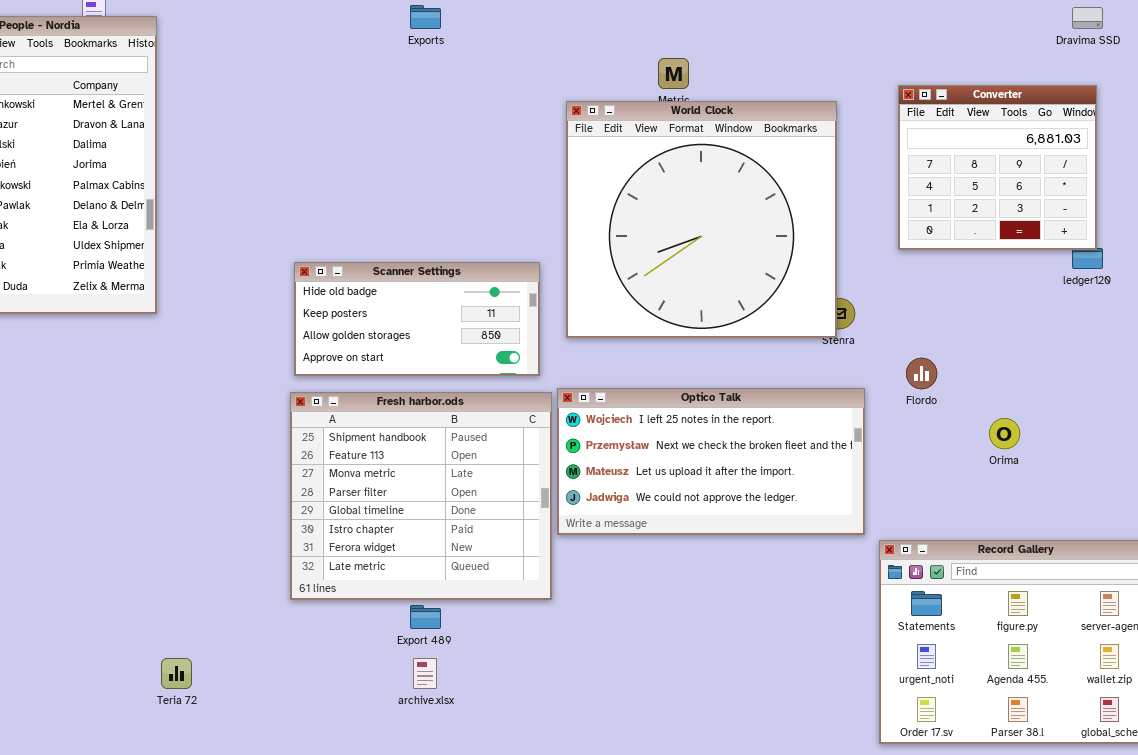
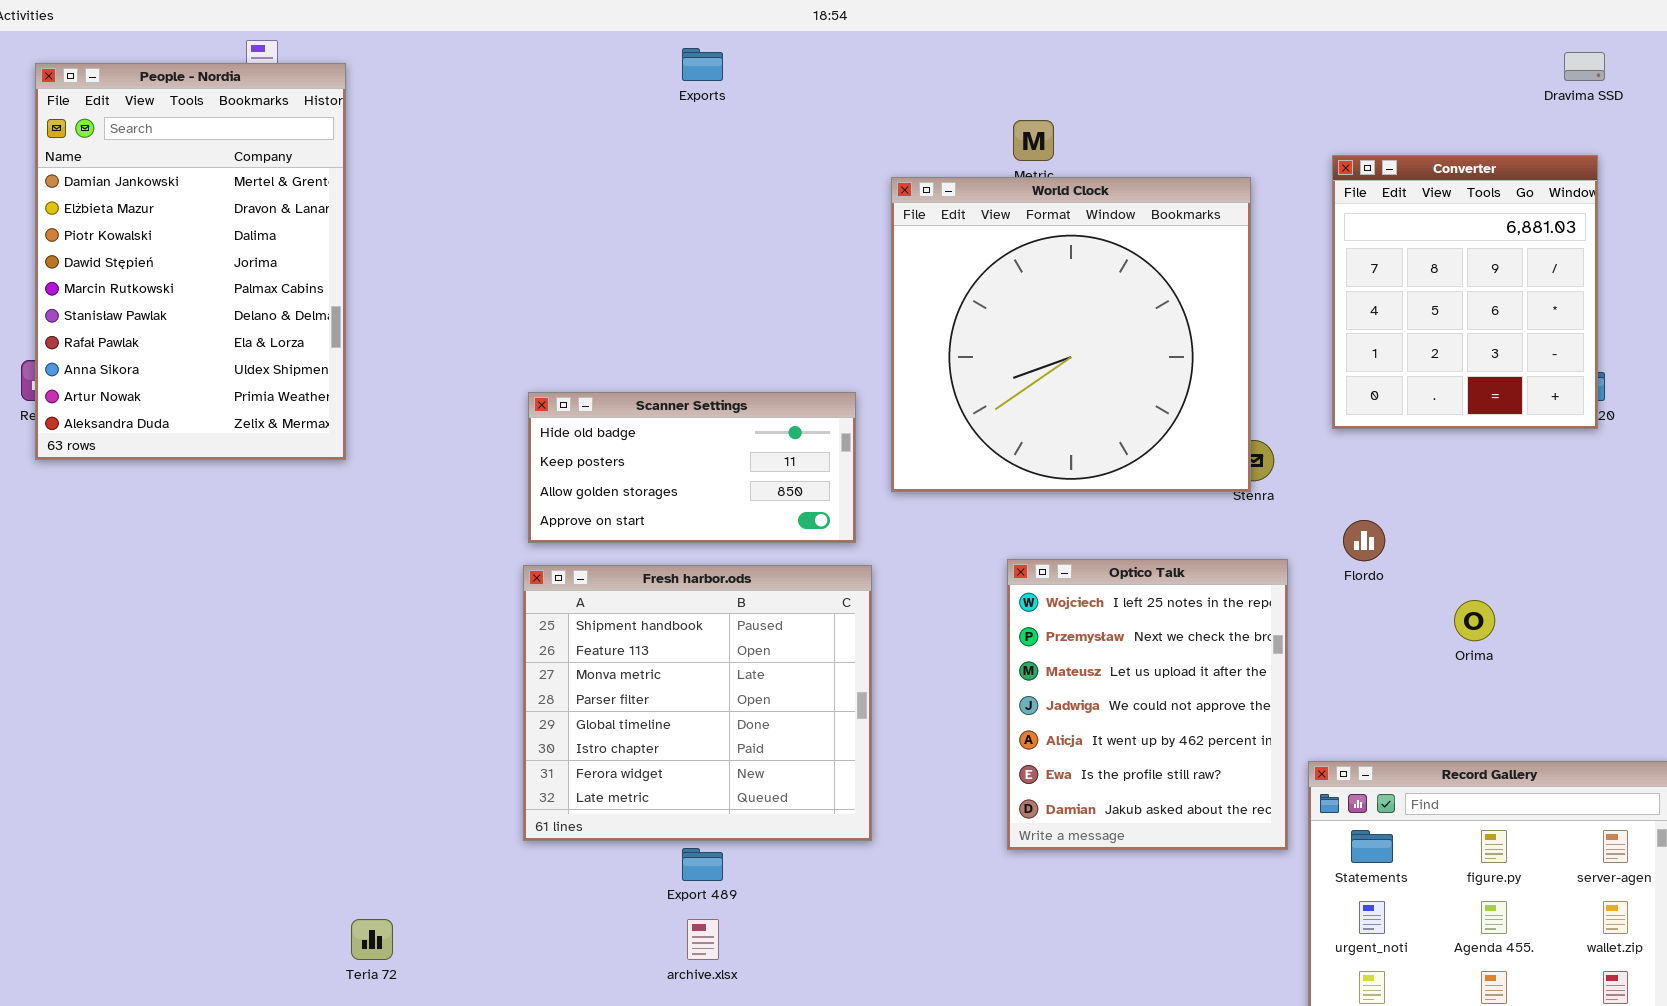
Converter: [898,85,1097,250] -> [1332,155,1598,429], resized
Optico Talk: [557,388,865,535] -> [1007,559,1288,850], resized

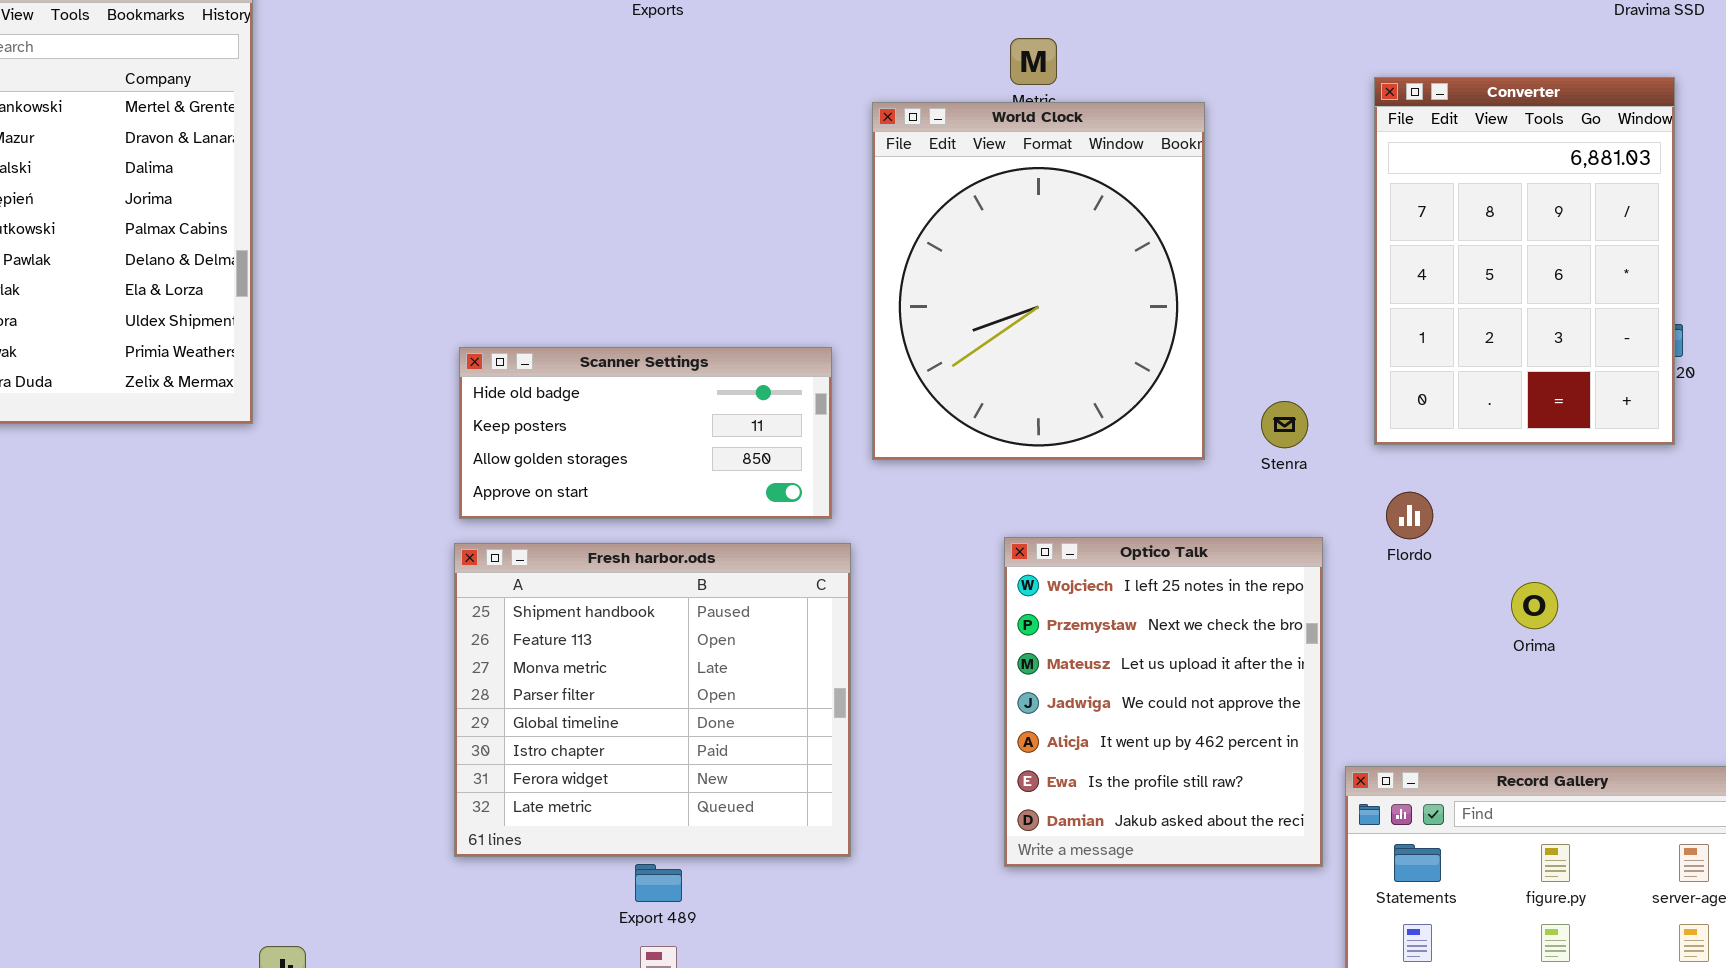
Converter: [1332,155,1598,429] -> [1374,77,1675,445], resized
World Clock: [891,177,1251,492] -> [872,102,1205,460], resized

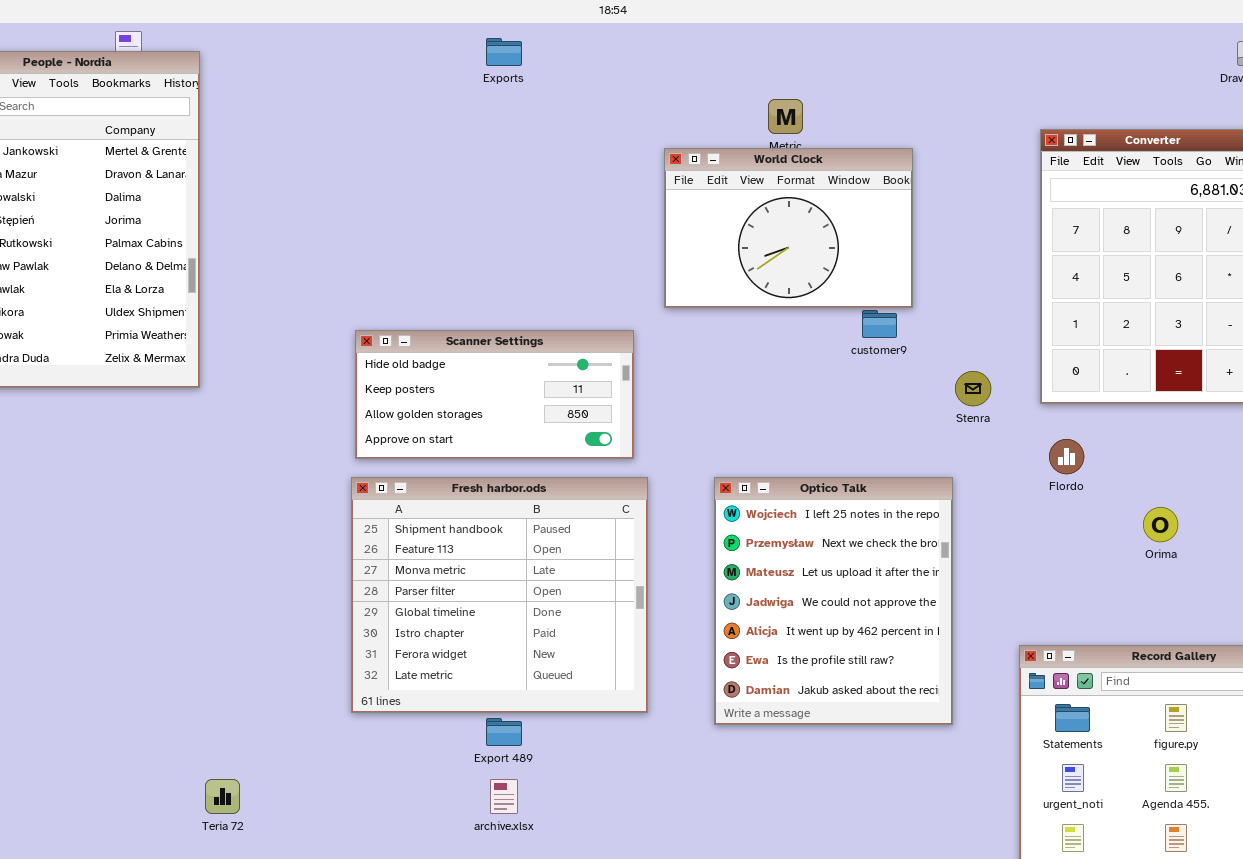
World Clock: [872,102,1205,460] -> [664,148,913,308], resized
Optico Talk: [1004,537,1323,867] -> [714,477,953,725], moved

